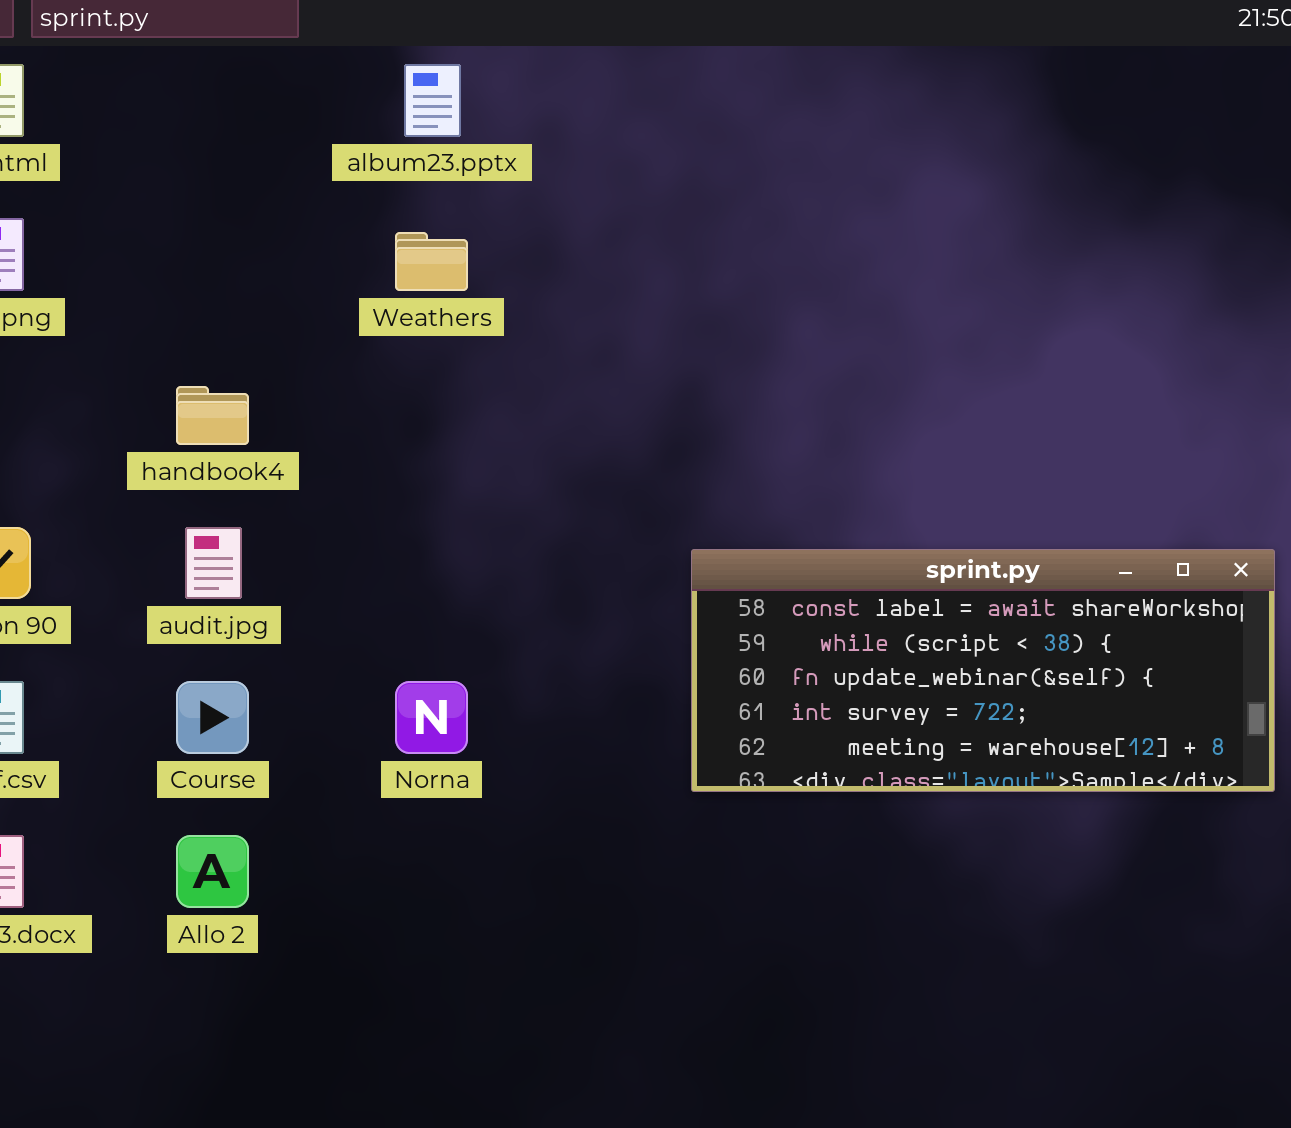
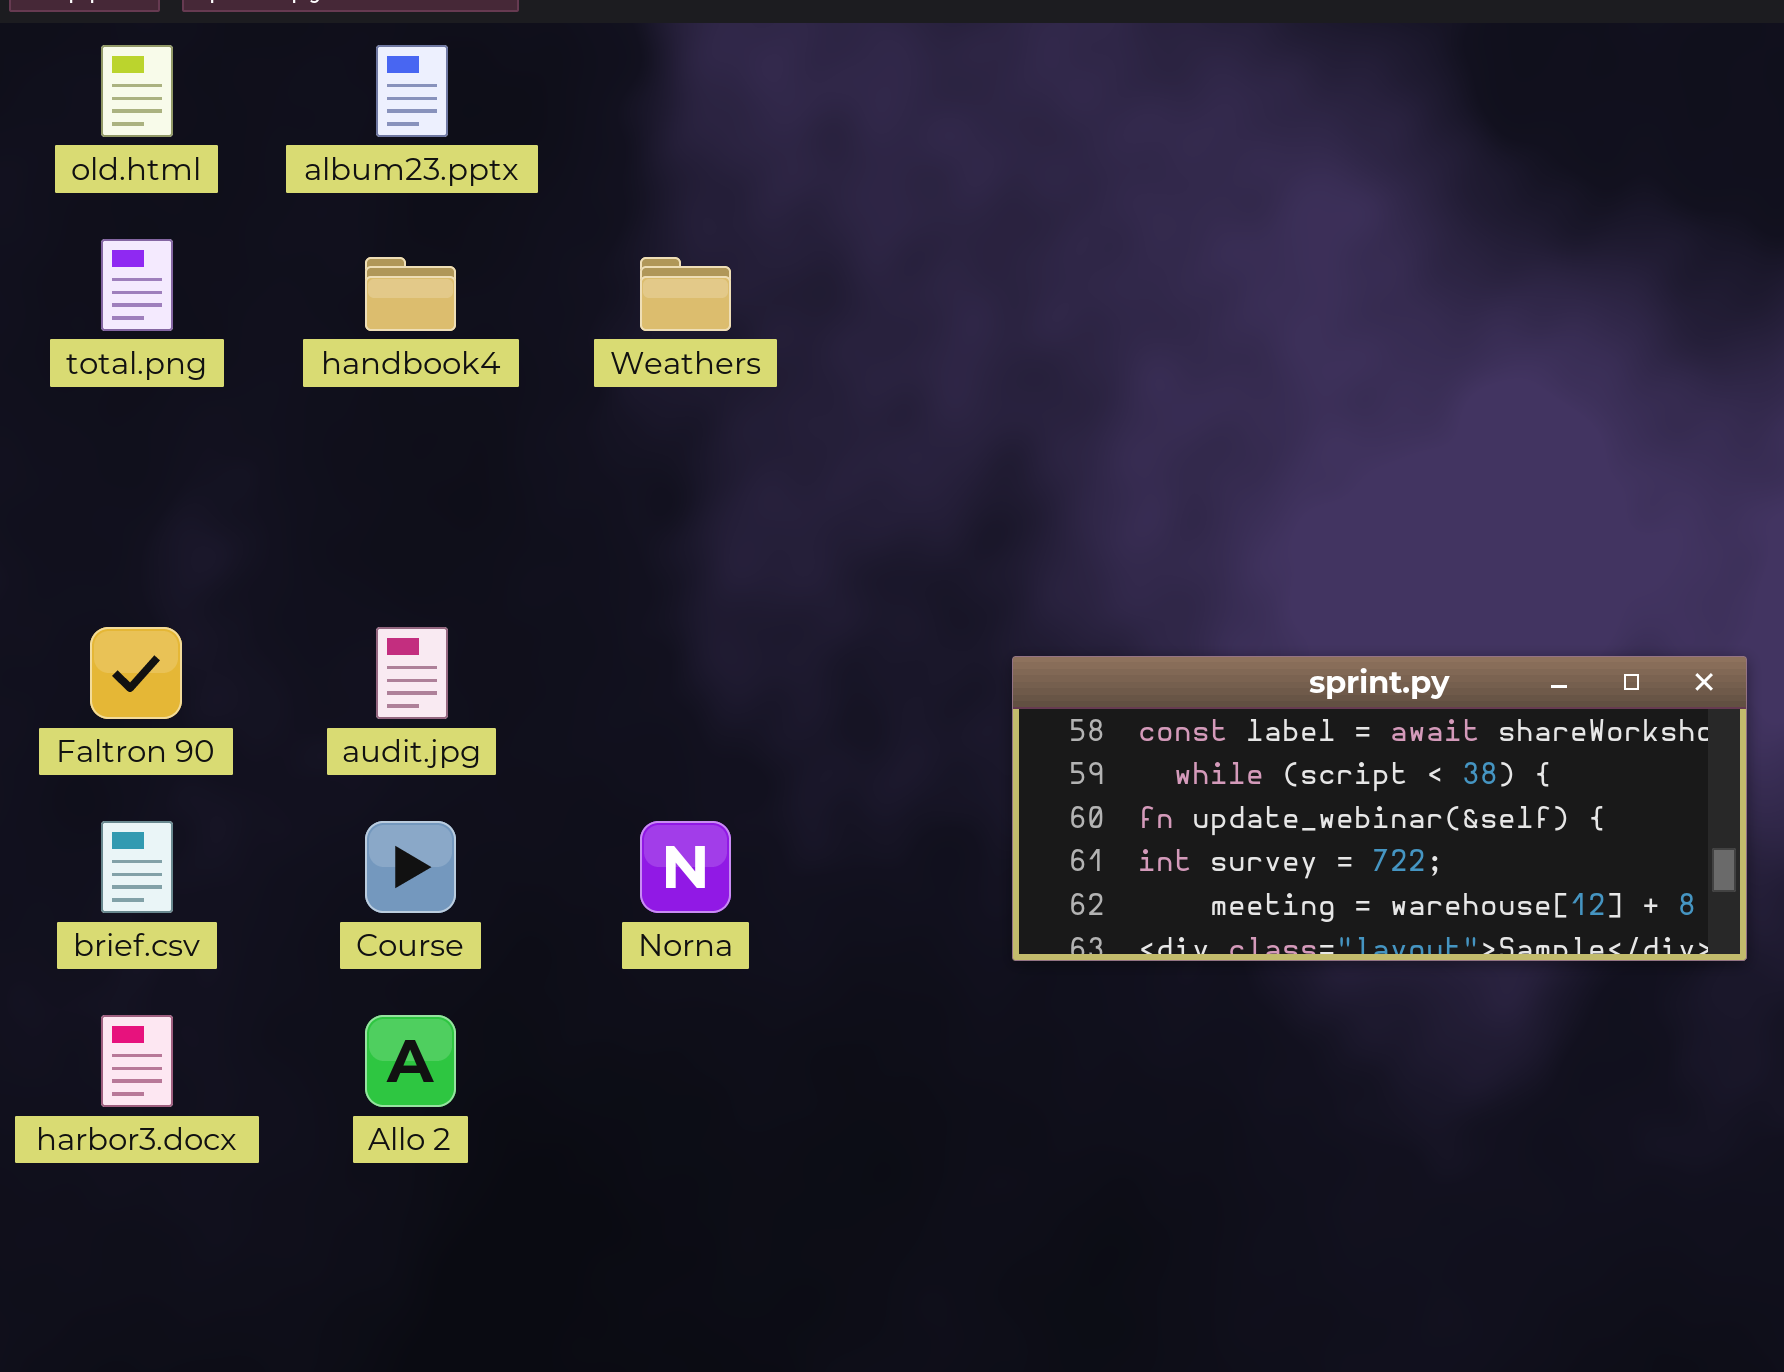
album23.pptx: [404,64,461,137] -> [376,45,448,137], moved
handbook4: [176,386,249,445] -> [365,257,456,331], moved

